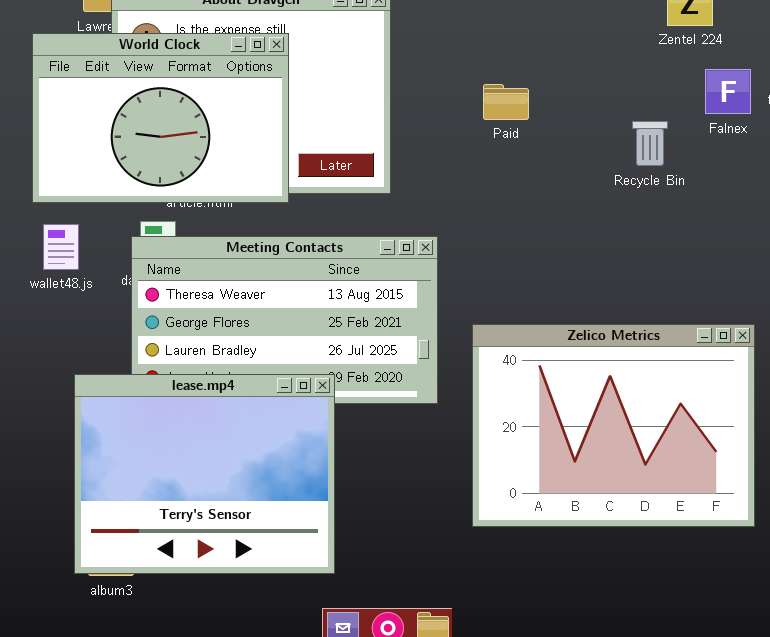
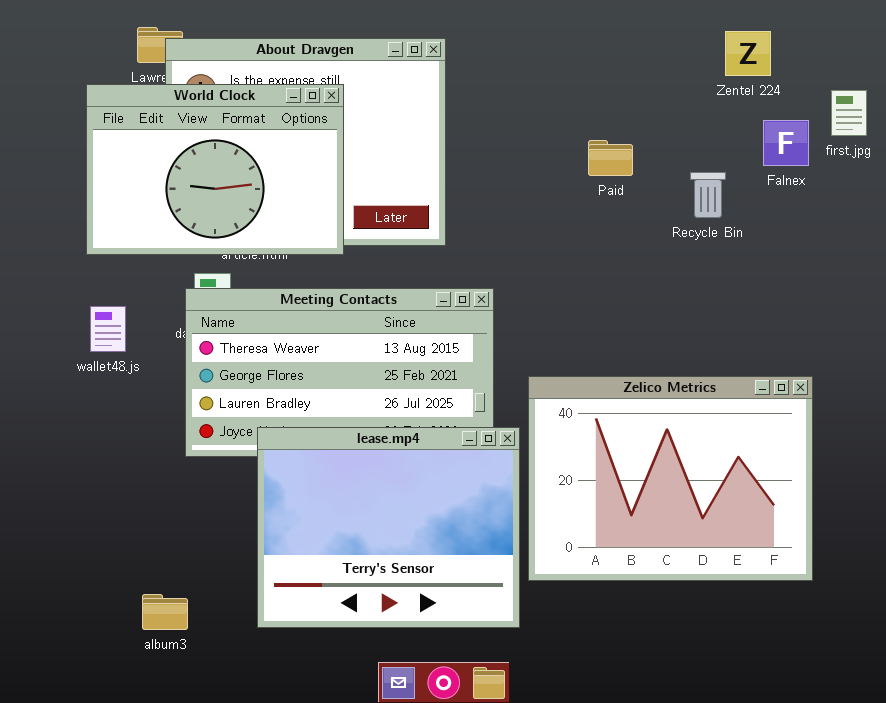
Paid: [483,84,529,120] -> [588,140,633,176], moved
wallet48.js: [43,224,79,270] -> [90,306,126,352], moved
lease.mp4: [74,374,335,574] -> [257,427,520,628], moved

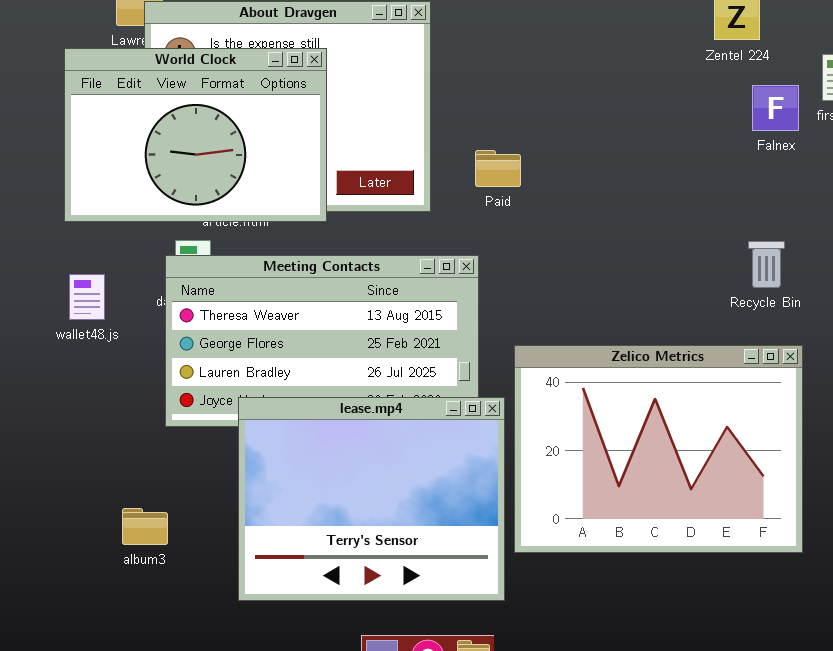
Paid: [588,140,633,176] -> [475,150,521,187], moved
Recycle Bin: [690,172,726,218] -> [748,241,785,288], moved
album3: [142,594,188,630] -> [122,508,168,545], moved

